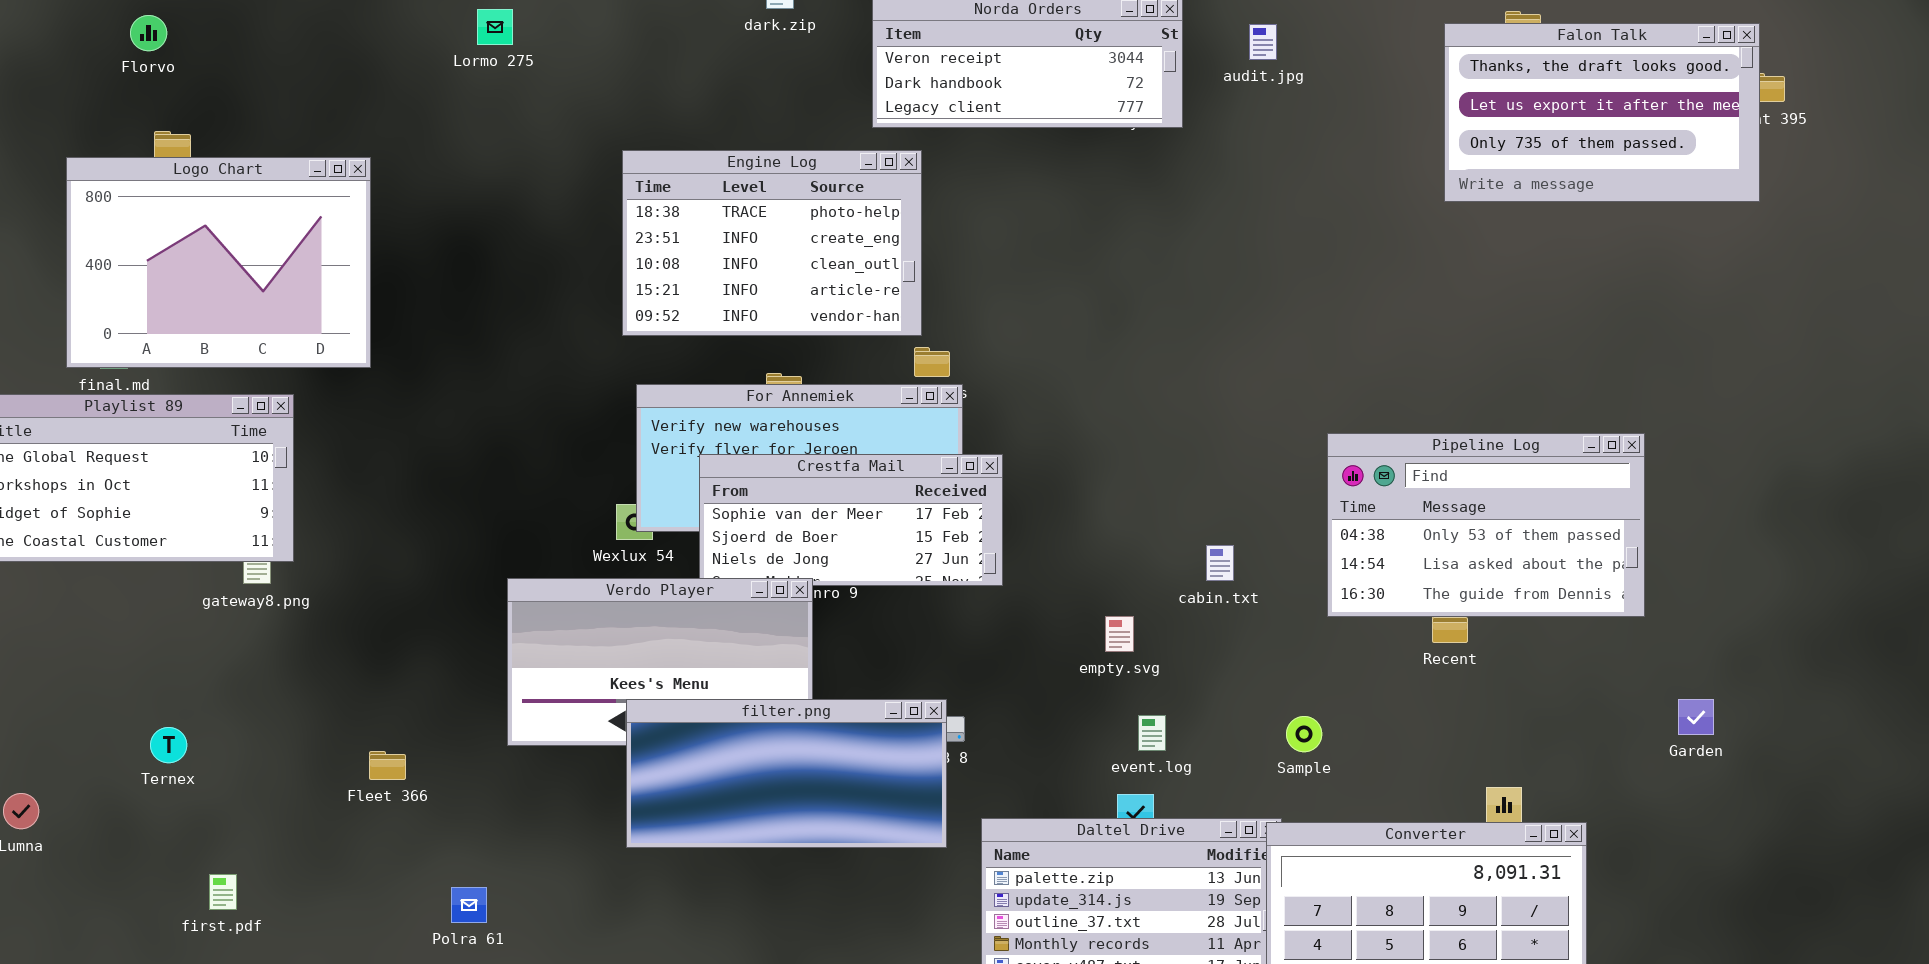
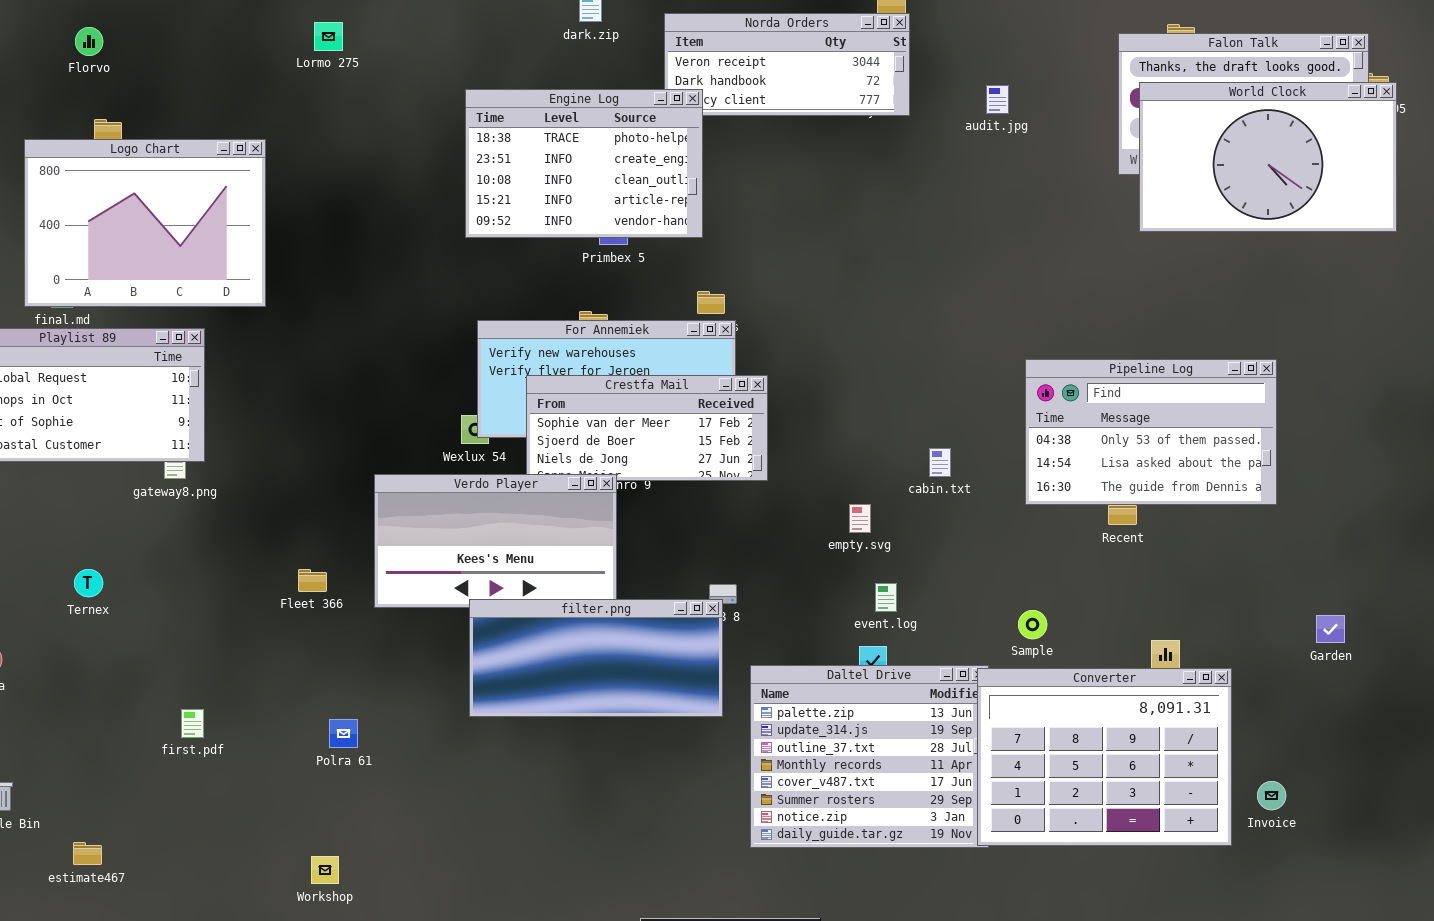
Lormo 275: [477,9,513,45] -> [314,22,343,51], moved
audit.jpg: [1249,24,1277,60] -> [986,85,1009,114], moved
World Clock: none -> [1139,82,1397,232], opened
Engine Log: [622,150,922,336] -> [465,89,703,238], moved
filter.png: [626,699,947,848] -> [469,599,723,717], moved
Garden: [1678,699,1714,735] -> [1316,615,1345,643], moved
Sample: [1286,716,1322,752] -> [1018,610,1047,639], moved
Ternex: [150,727,187,763] -> [74,569,103,597], moved
Fleet 366: [369,751,406,780] -> [298,569,327,592], moved
first.pdf: [209,874,237,910] -> [181,709,204,738], moved

